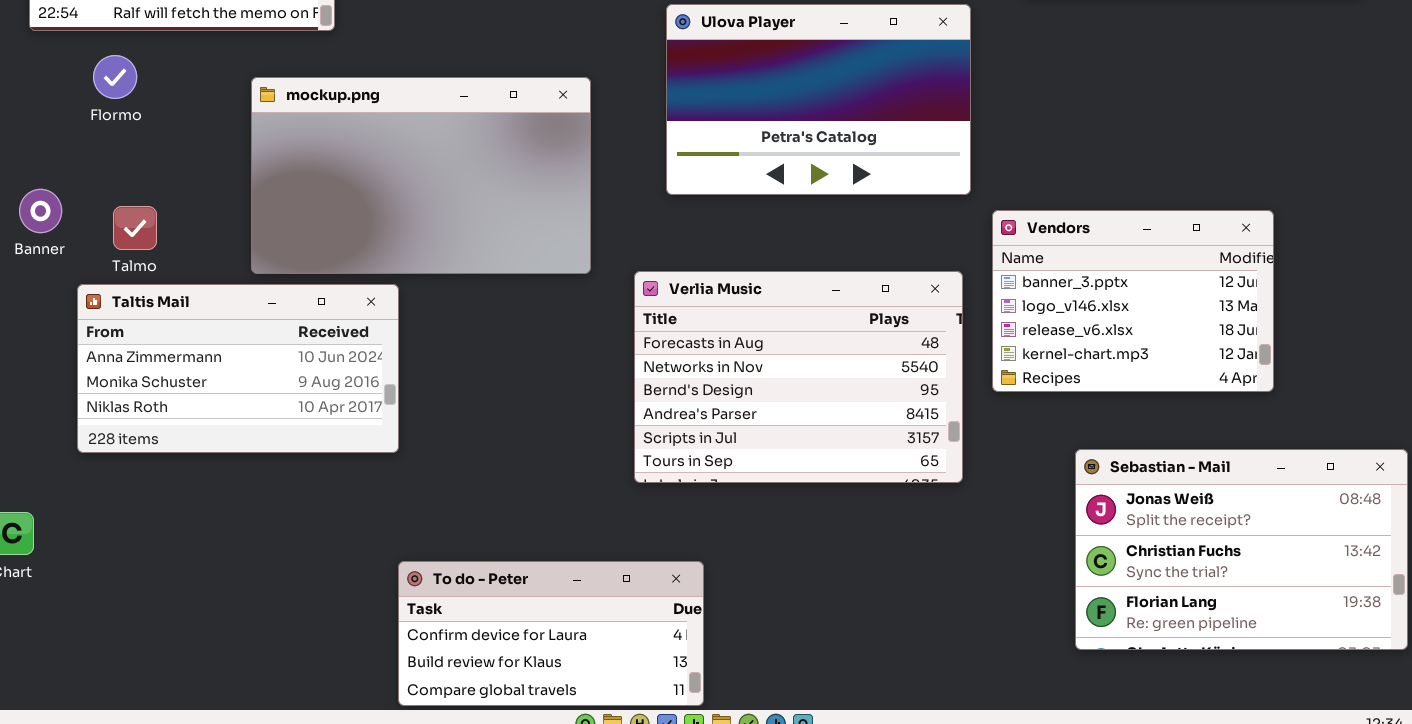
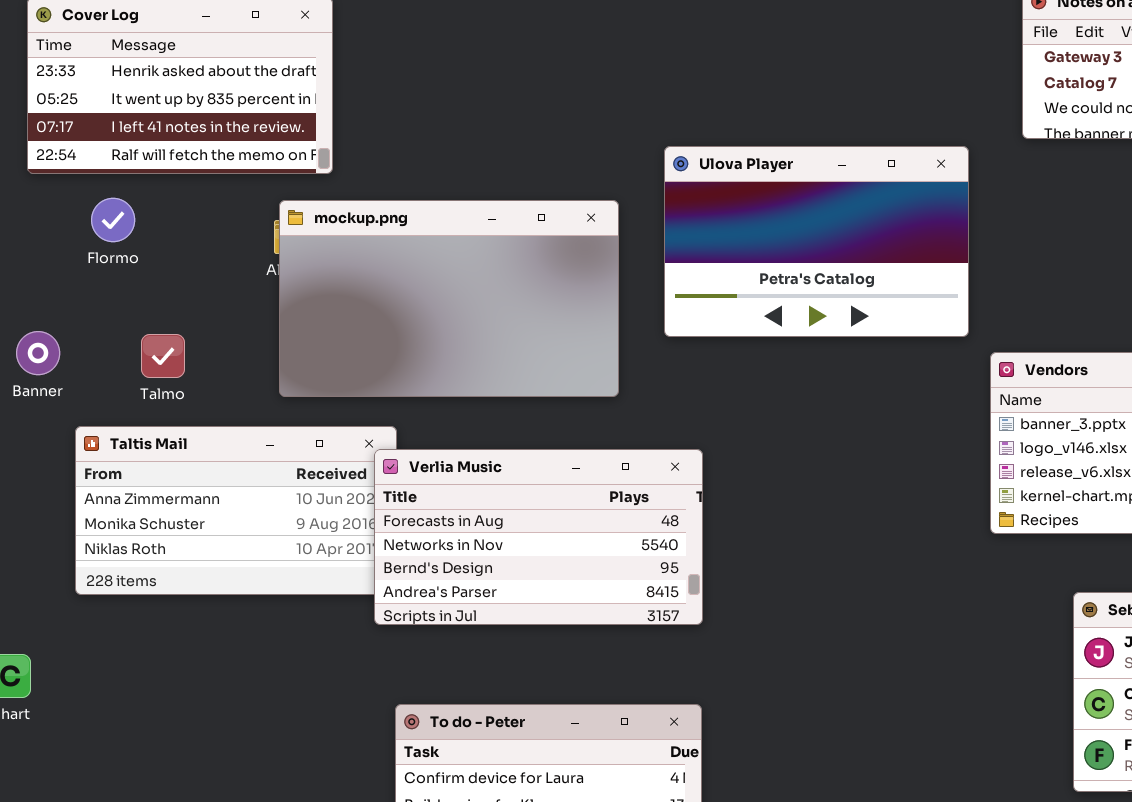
mockup.png: [251,77,591,274] -> [279,200,619,397], moved
Talmo: [113,206,157,250] -> [141,334,185,378], moved
Verlia Music: [634,271,963,483] -> [374,449,703,625], moved, resized

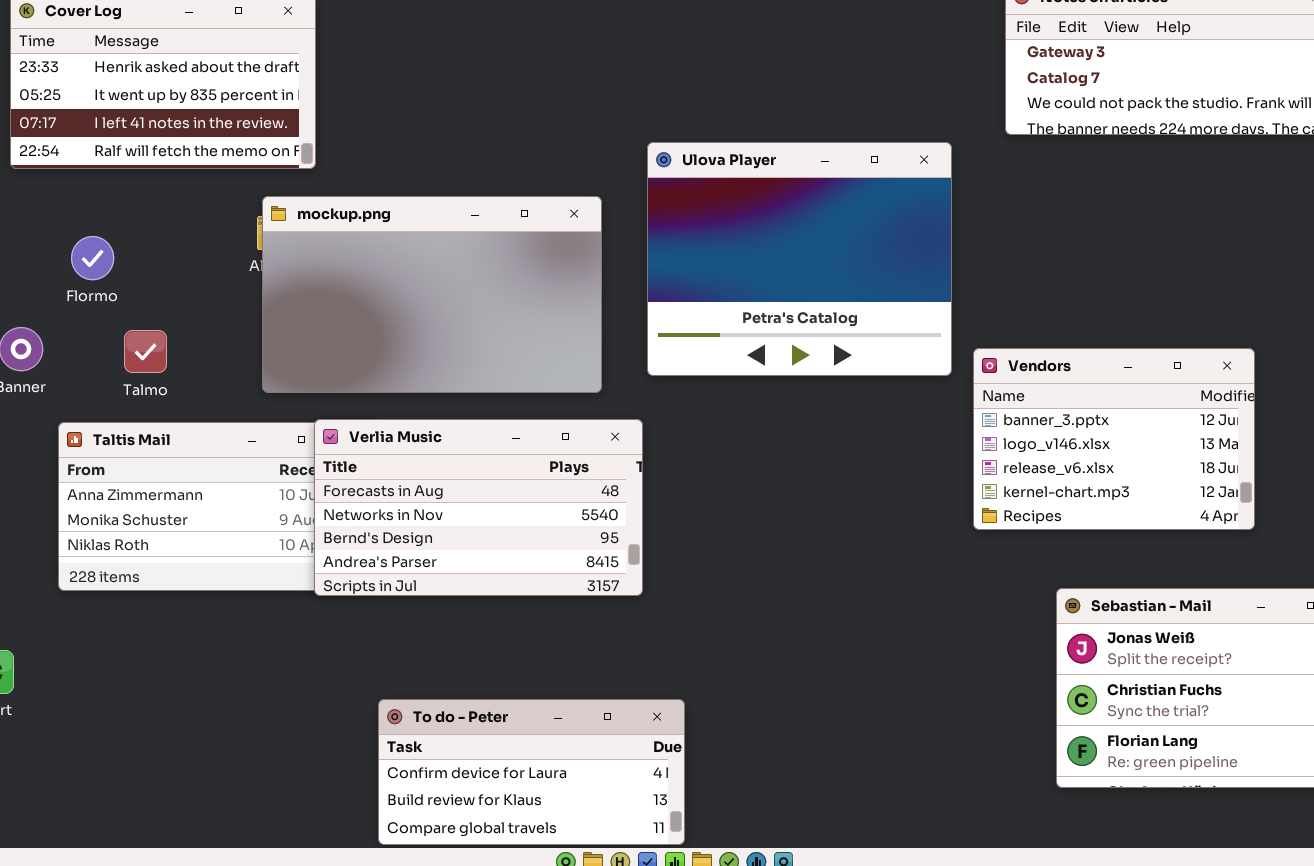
Ulova Player: [664,146,969,337] -> [647,142,952,376], resized
Flormo: [91,198,135,242] -> [71,236,114,280], moved
Verlia Music: [374,449,703,625] -> [314,419,643,596], moved

